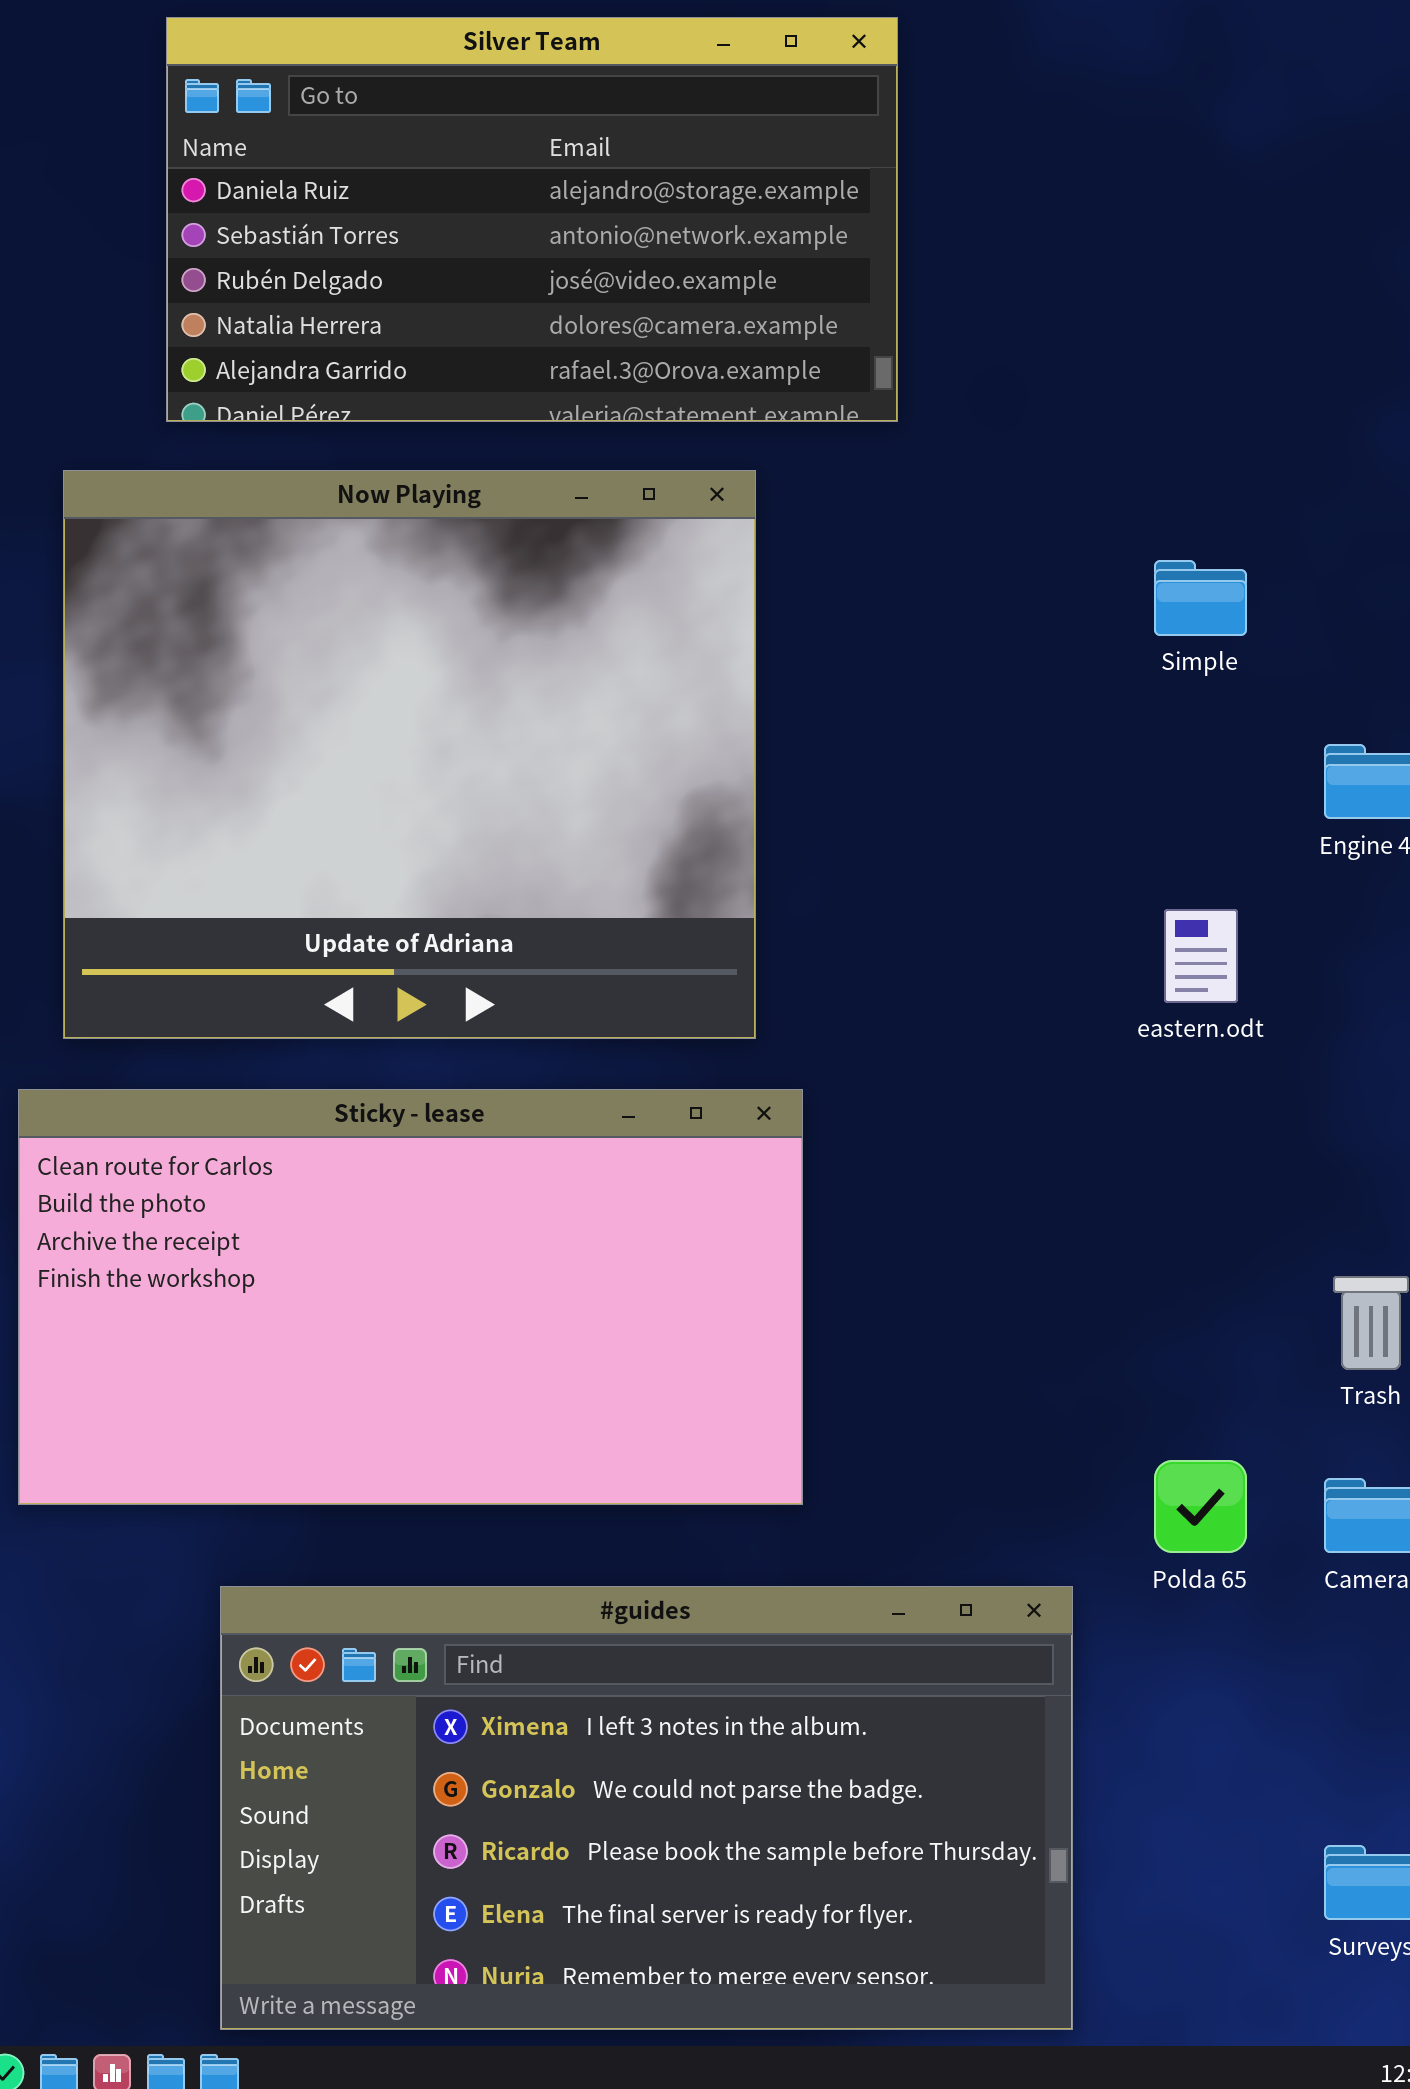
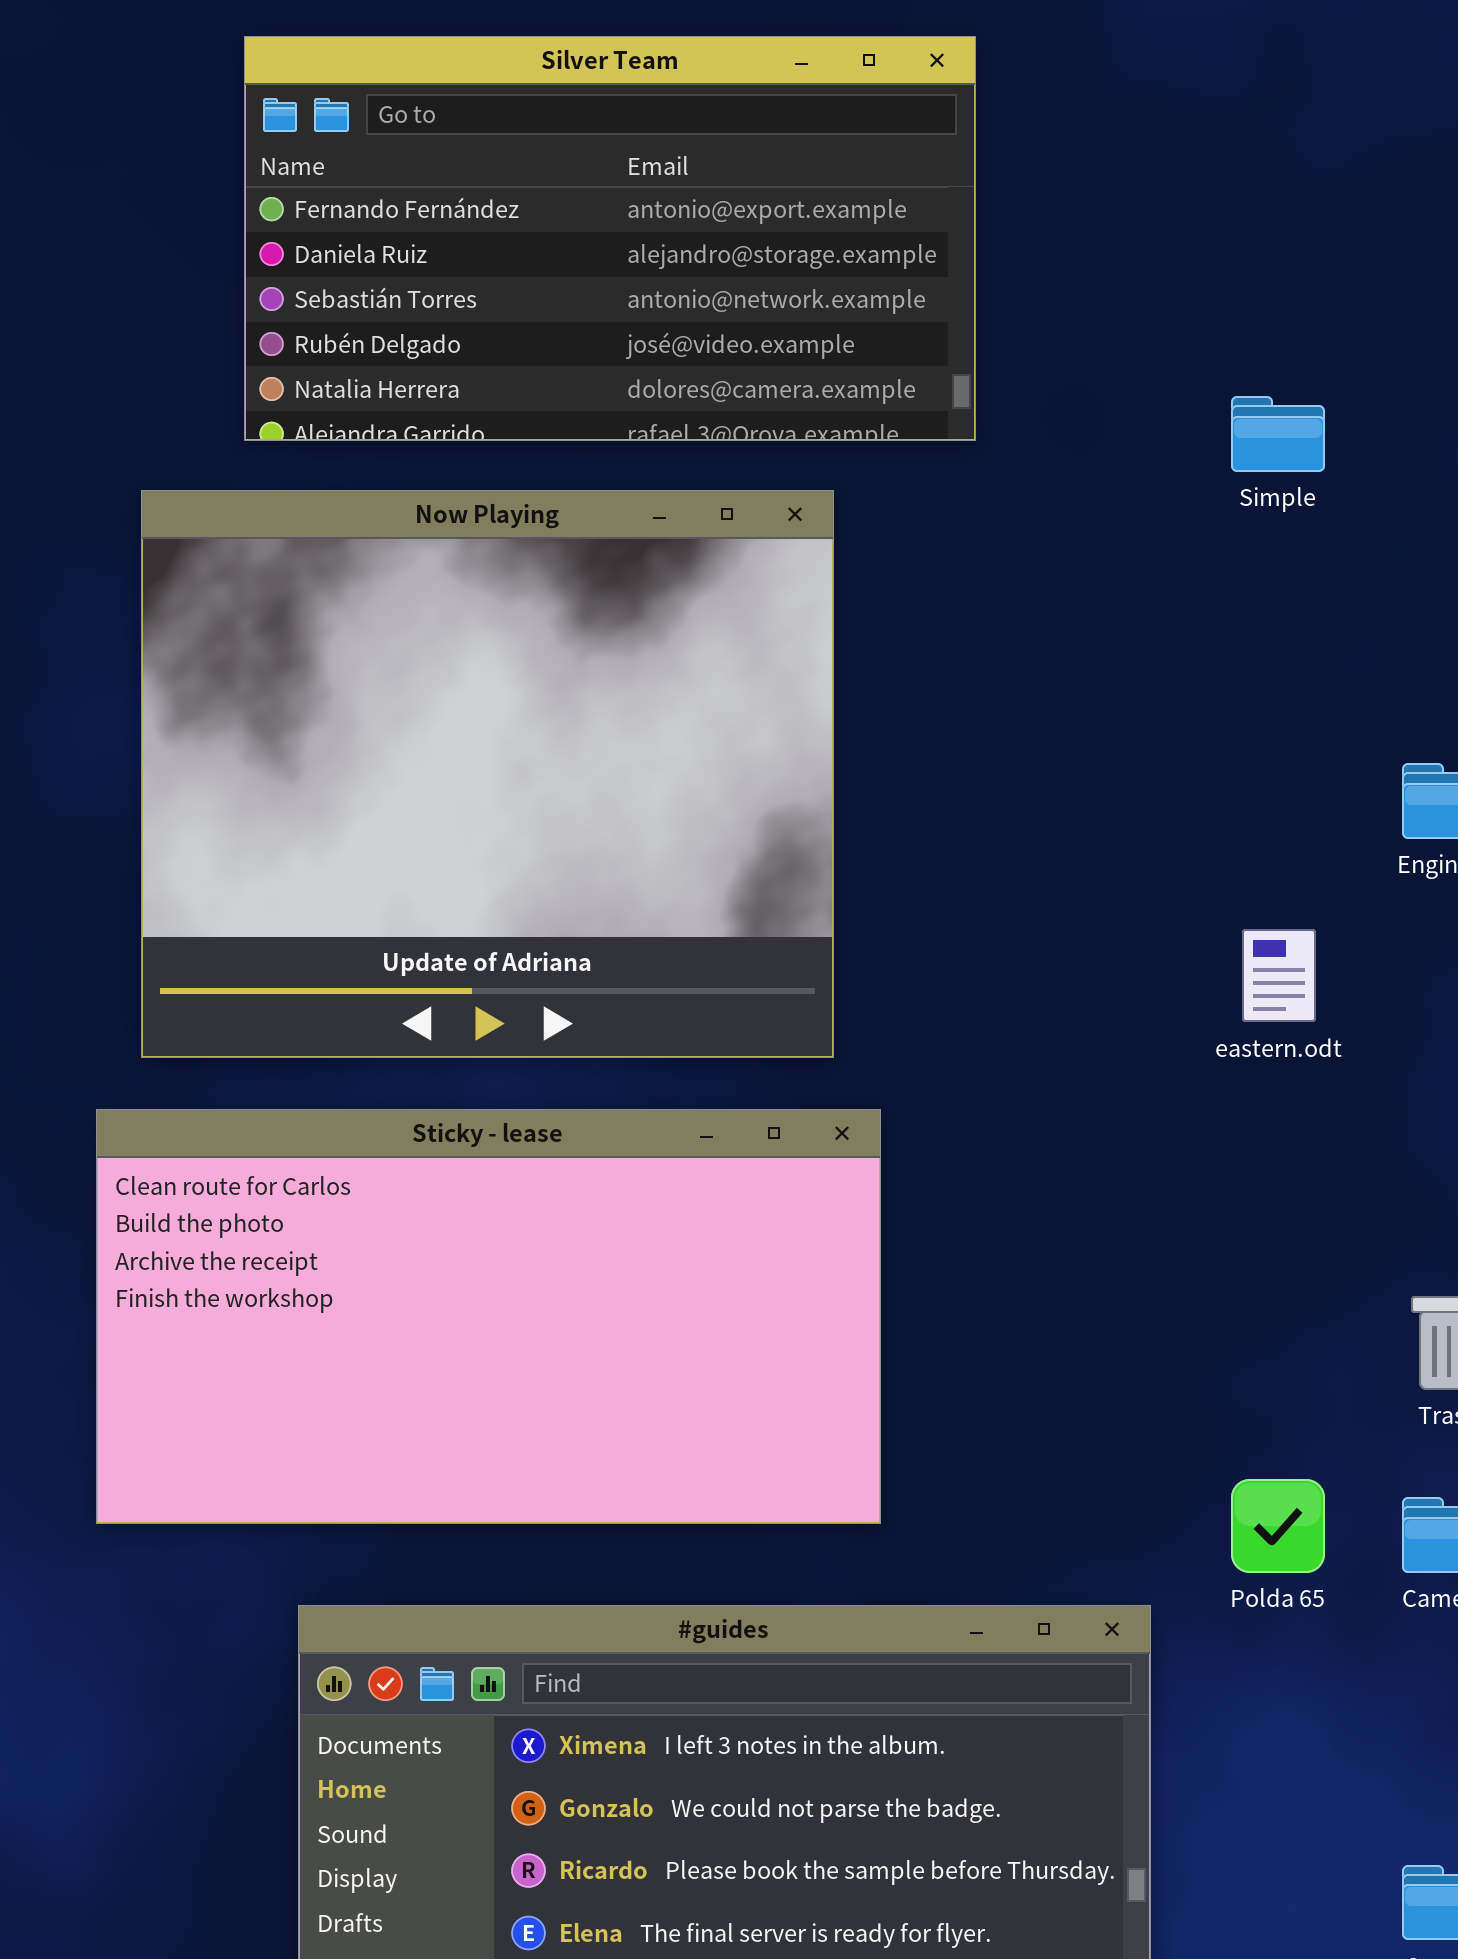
Silver Team: [166,17,898,422] -> [244,36,976,441], scrolled up 1 row
Simple: [1154,560,1247,636] -> [1231,396,1325,472], moved

